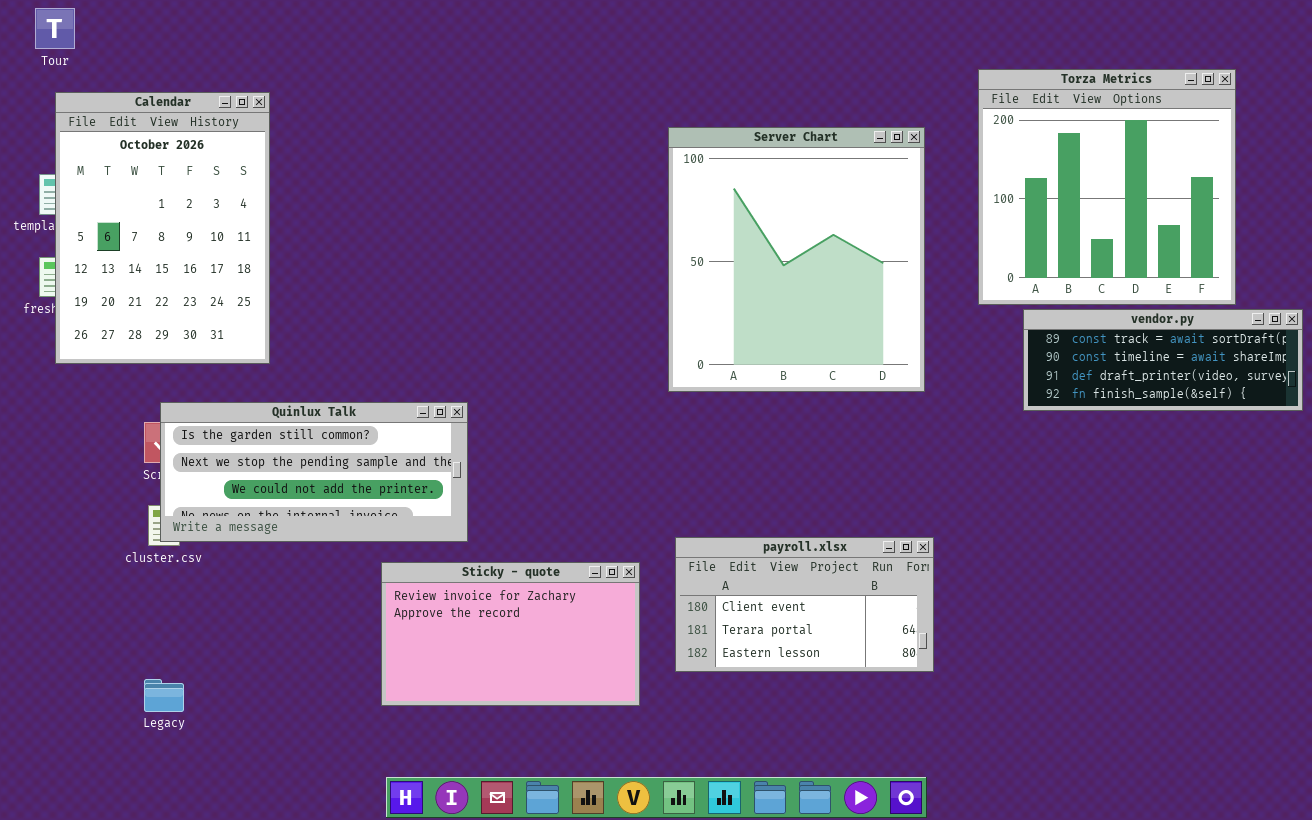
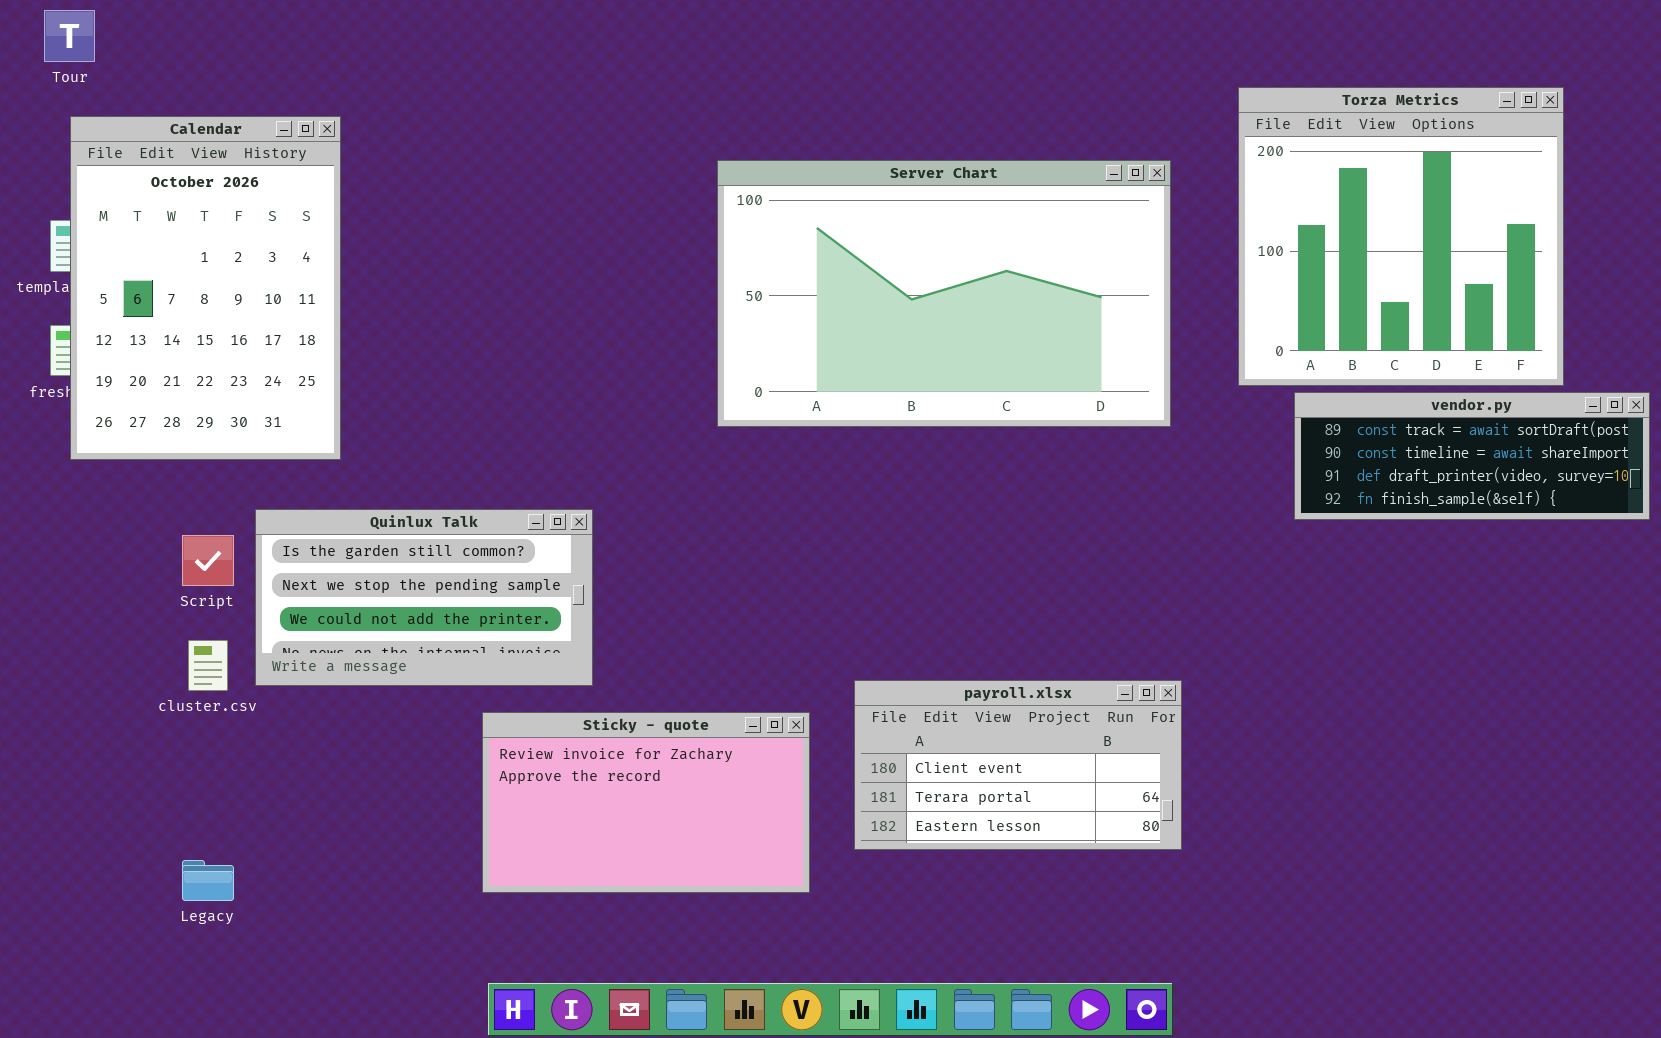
Server Chart: [668,127,925,392] -> [717,160,1171,427], resized
Quinlux Talk: [160,402,468,542] -> [255,509,593,686], resized

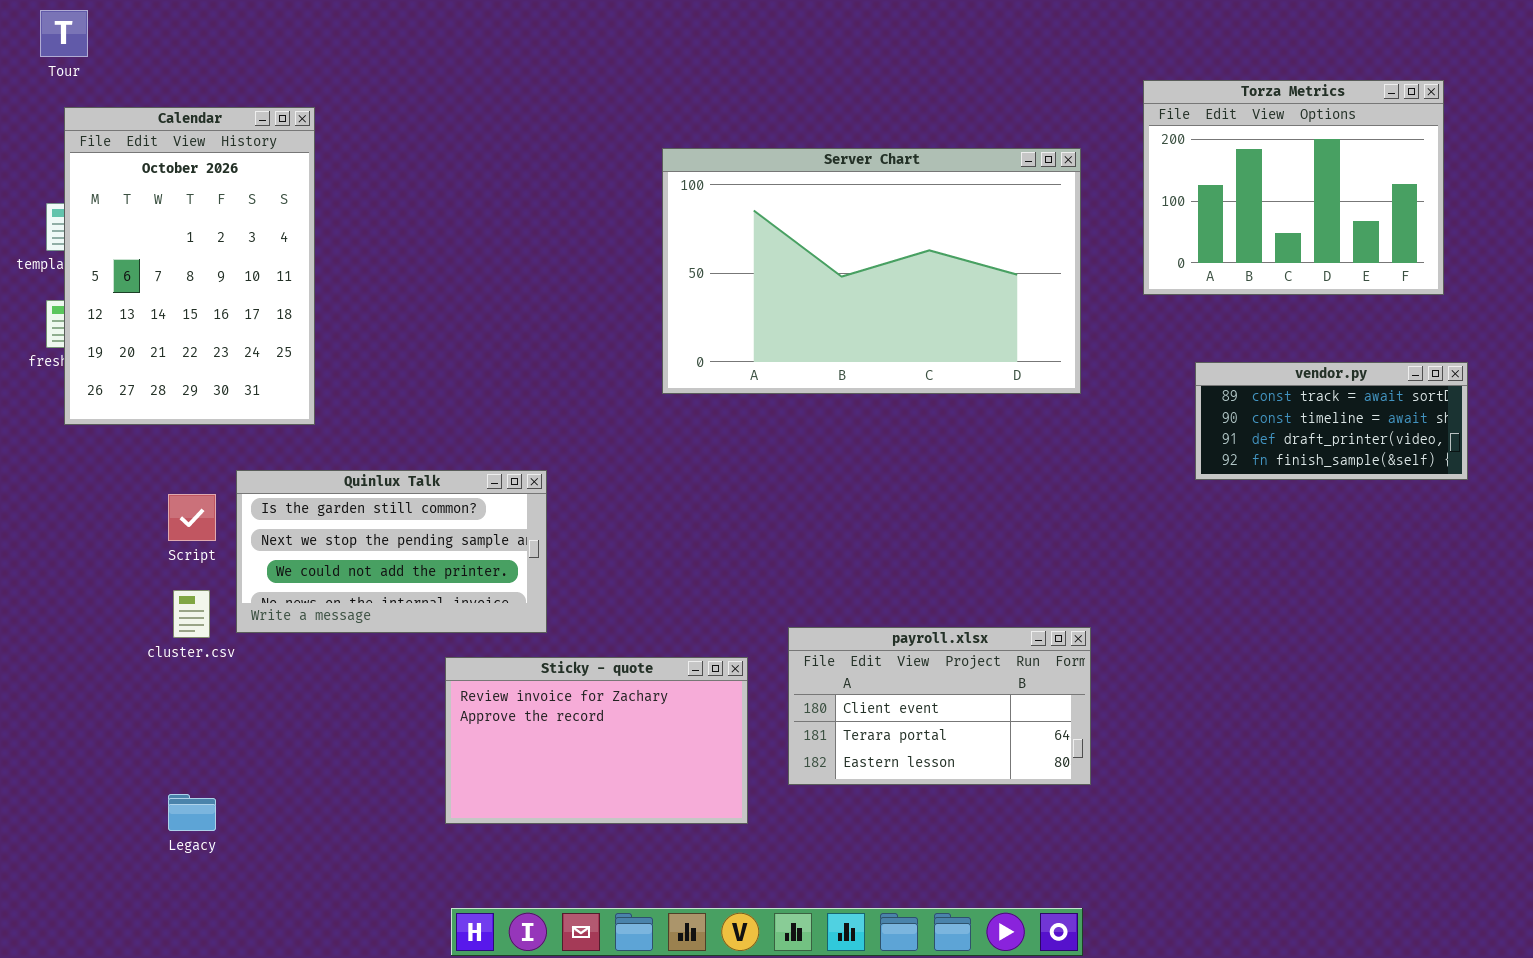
Torza Metrics: [1238,87,1564,386] -> [1143,80,1444,295], resized
vendor.py: [1294,392,1650,520] -> [1195,362,1468,480], resized

